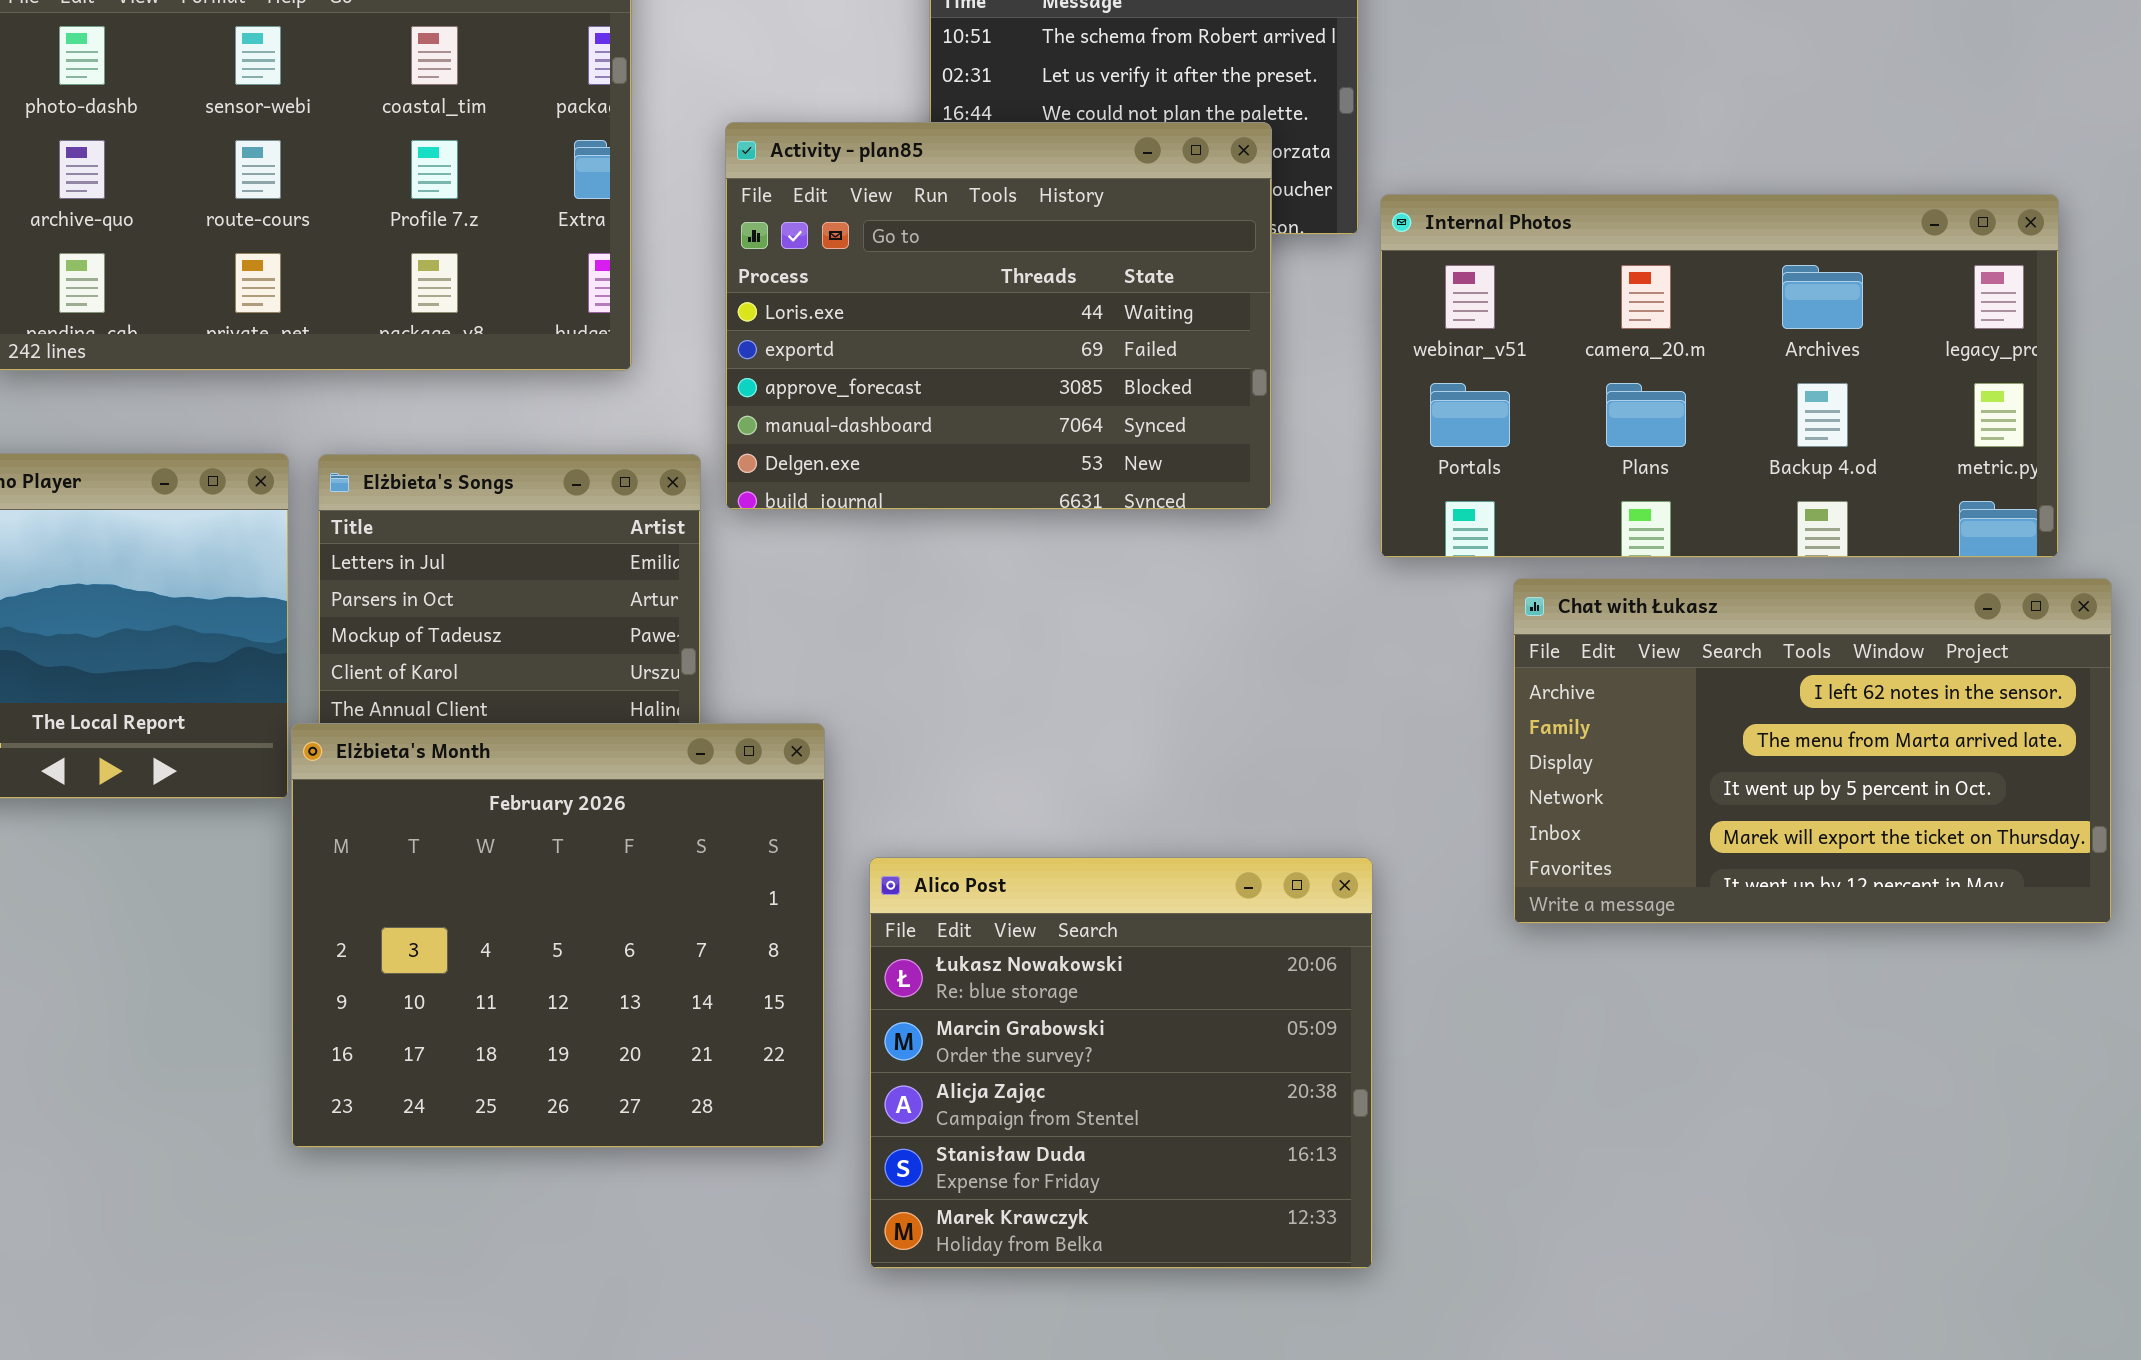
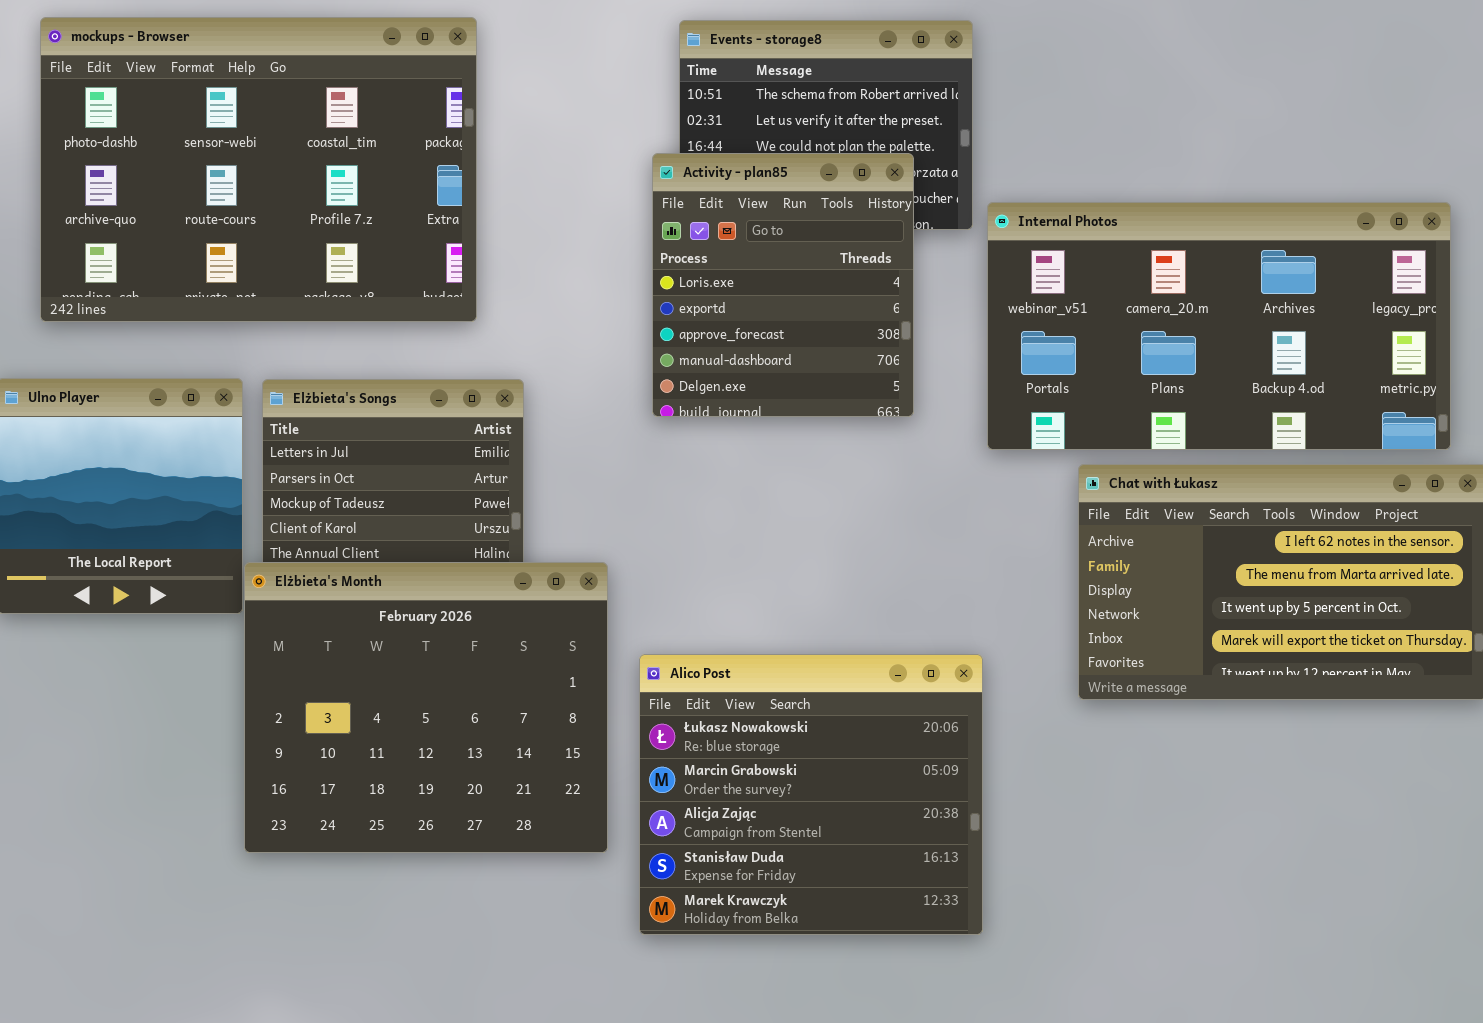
Activity - plan85: [725,122,1272,510] -> [652,153,914,417], resized

